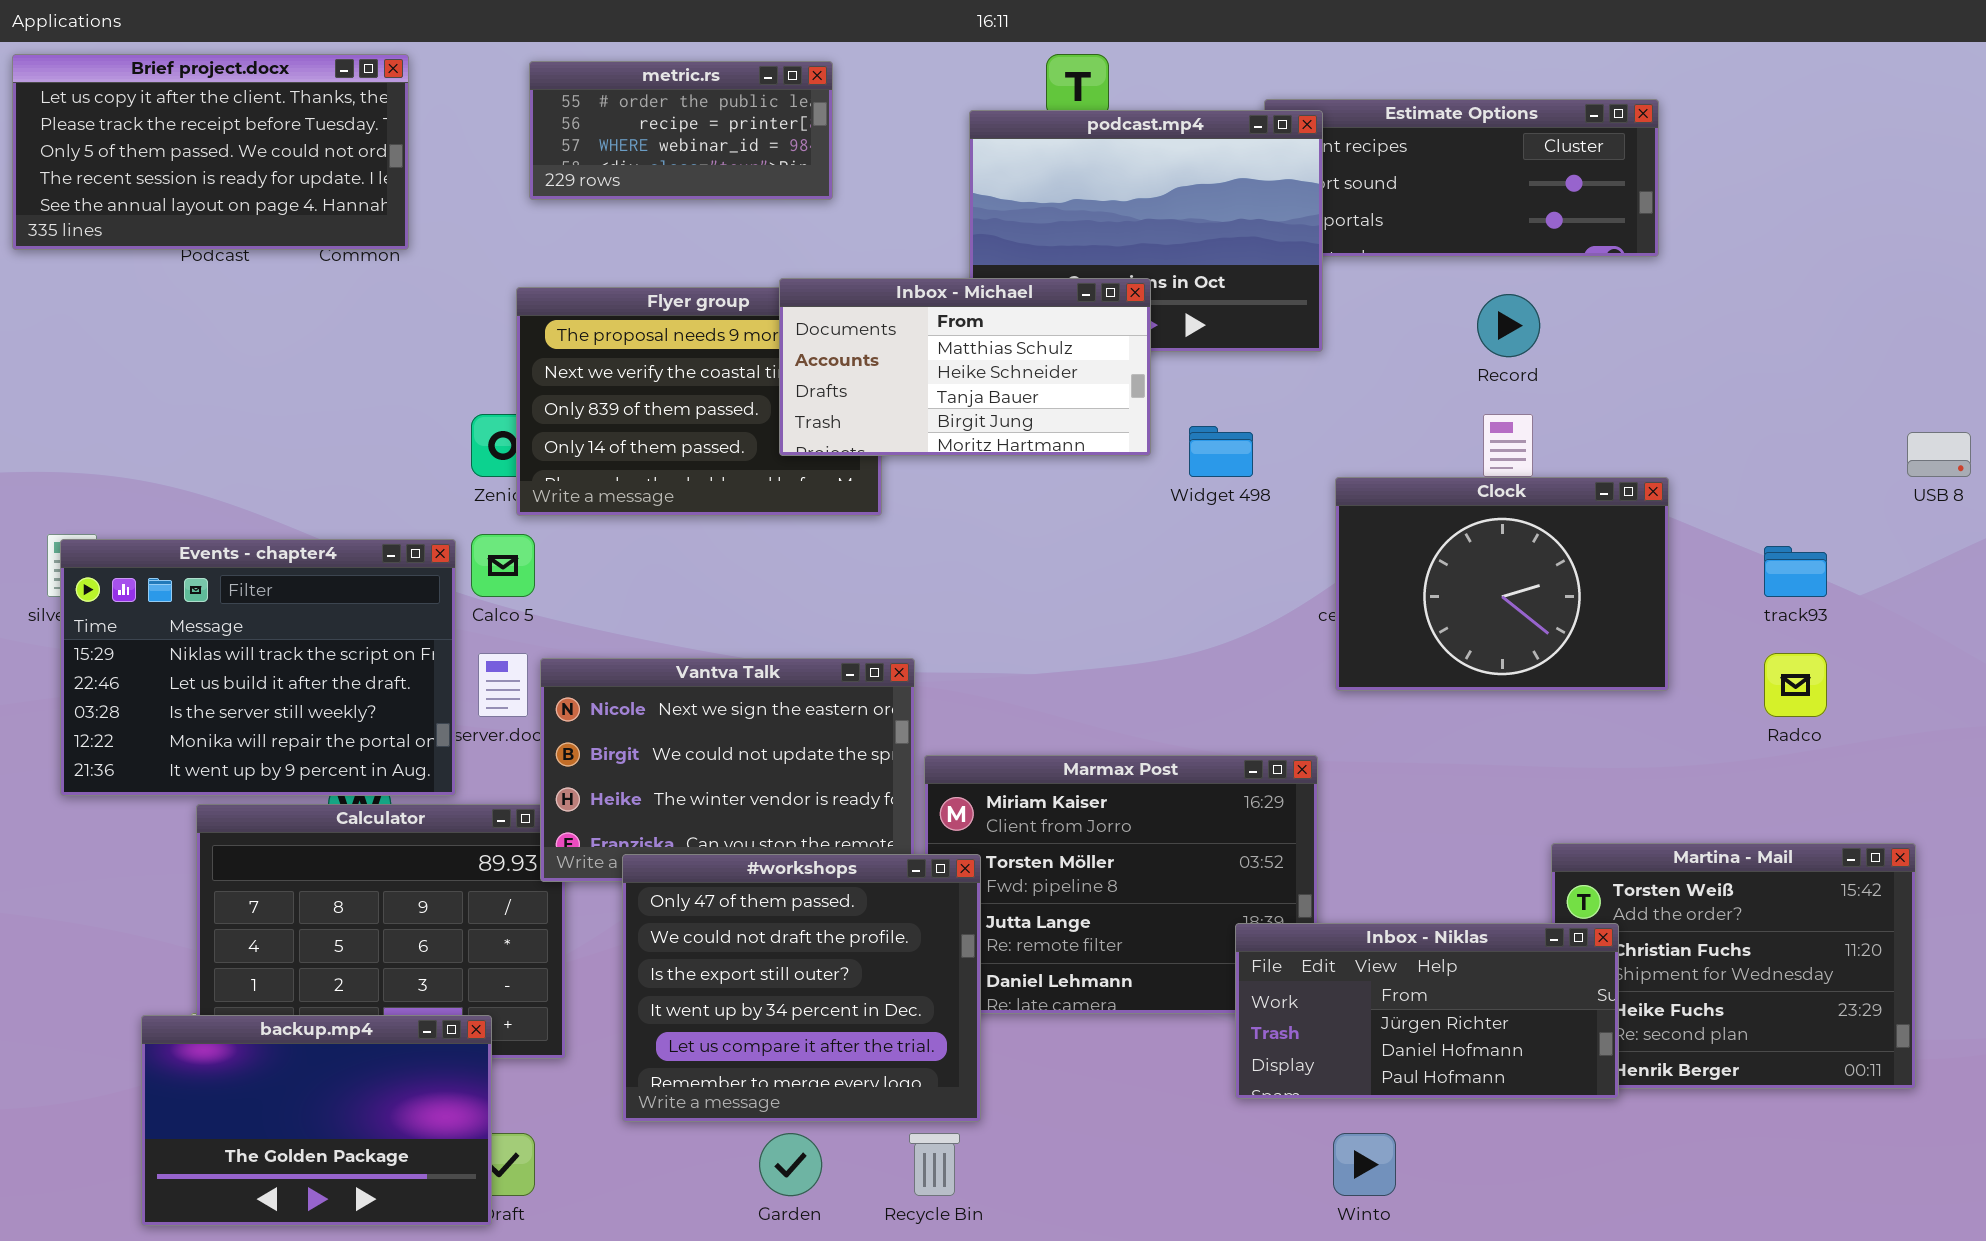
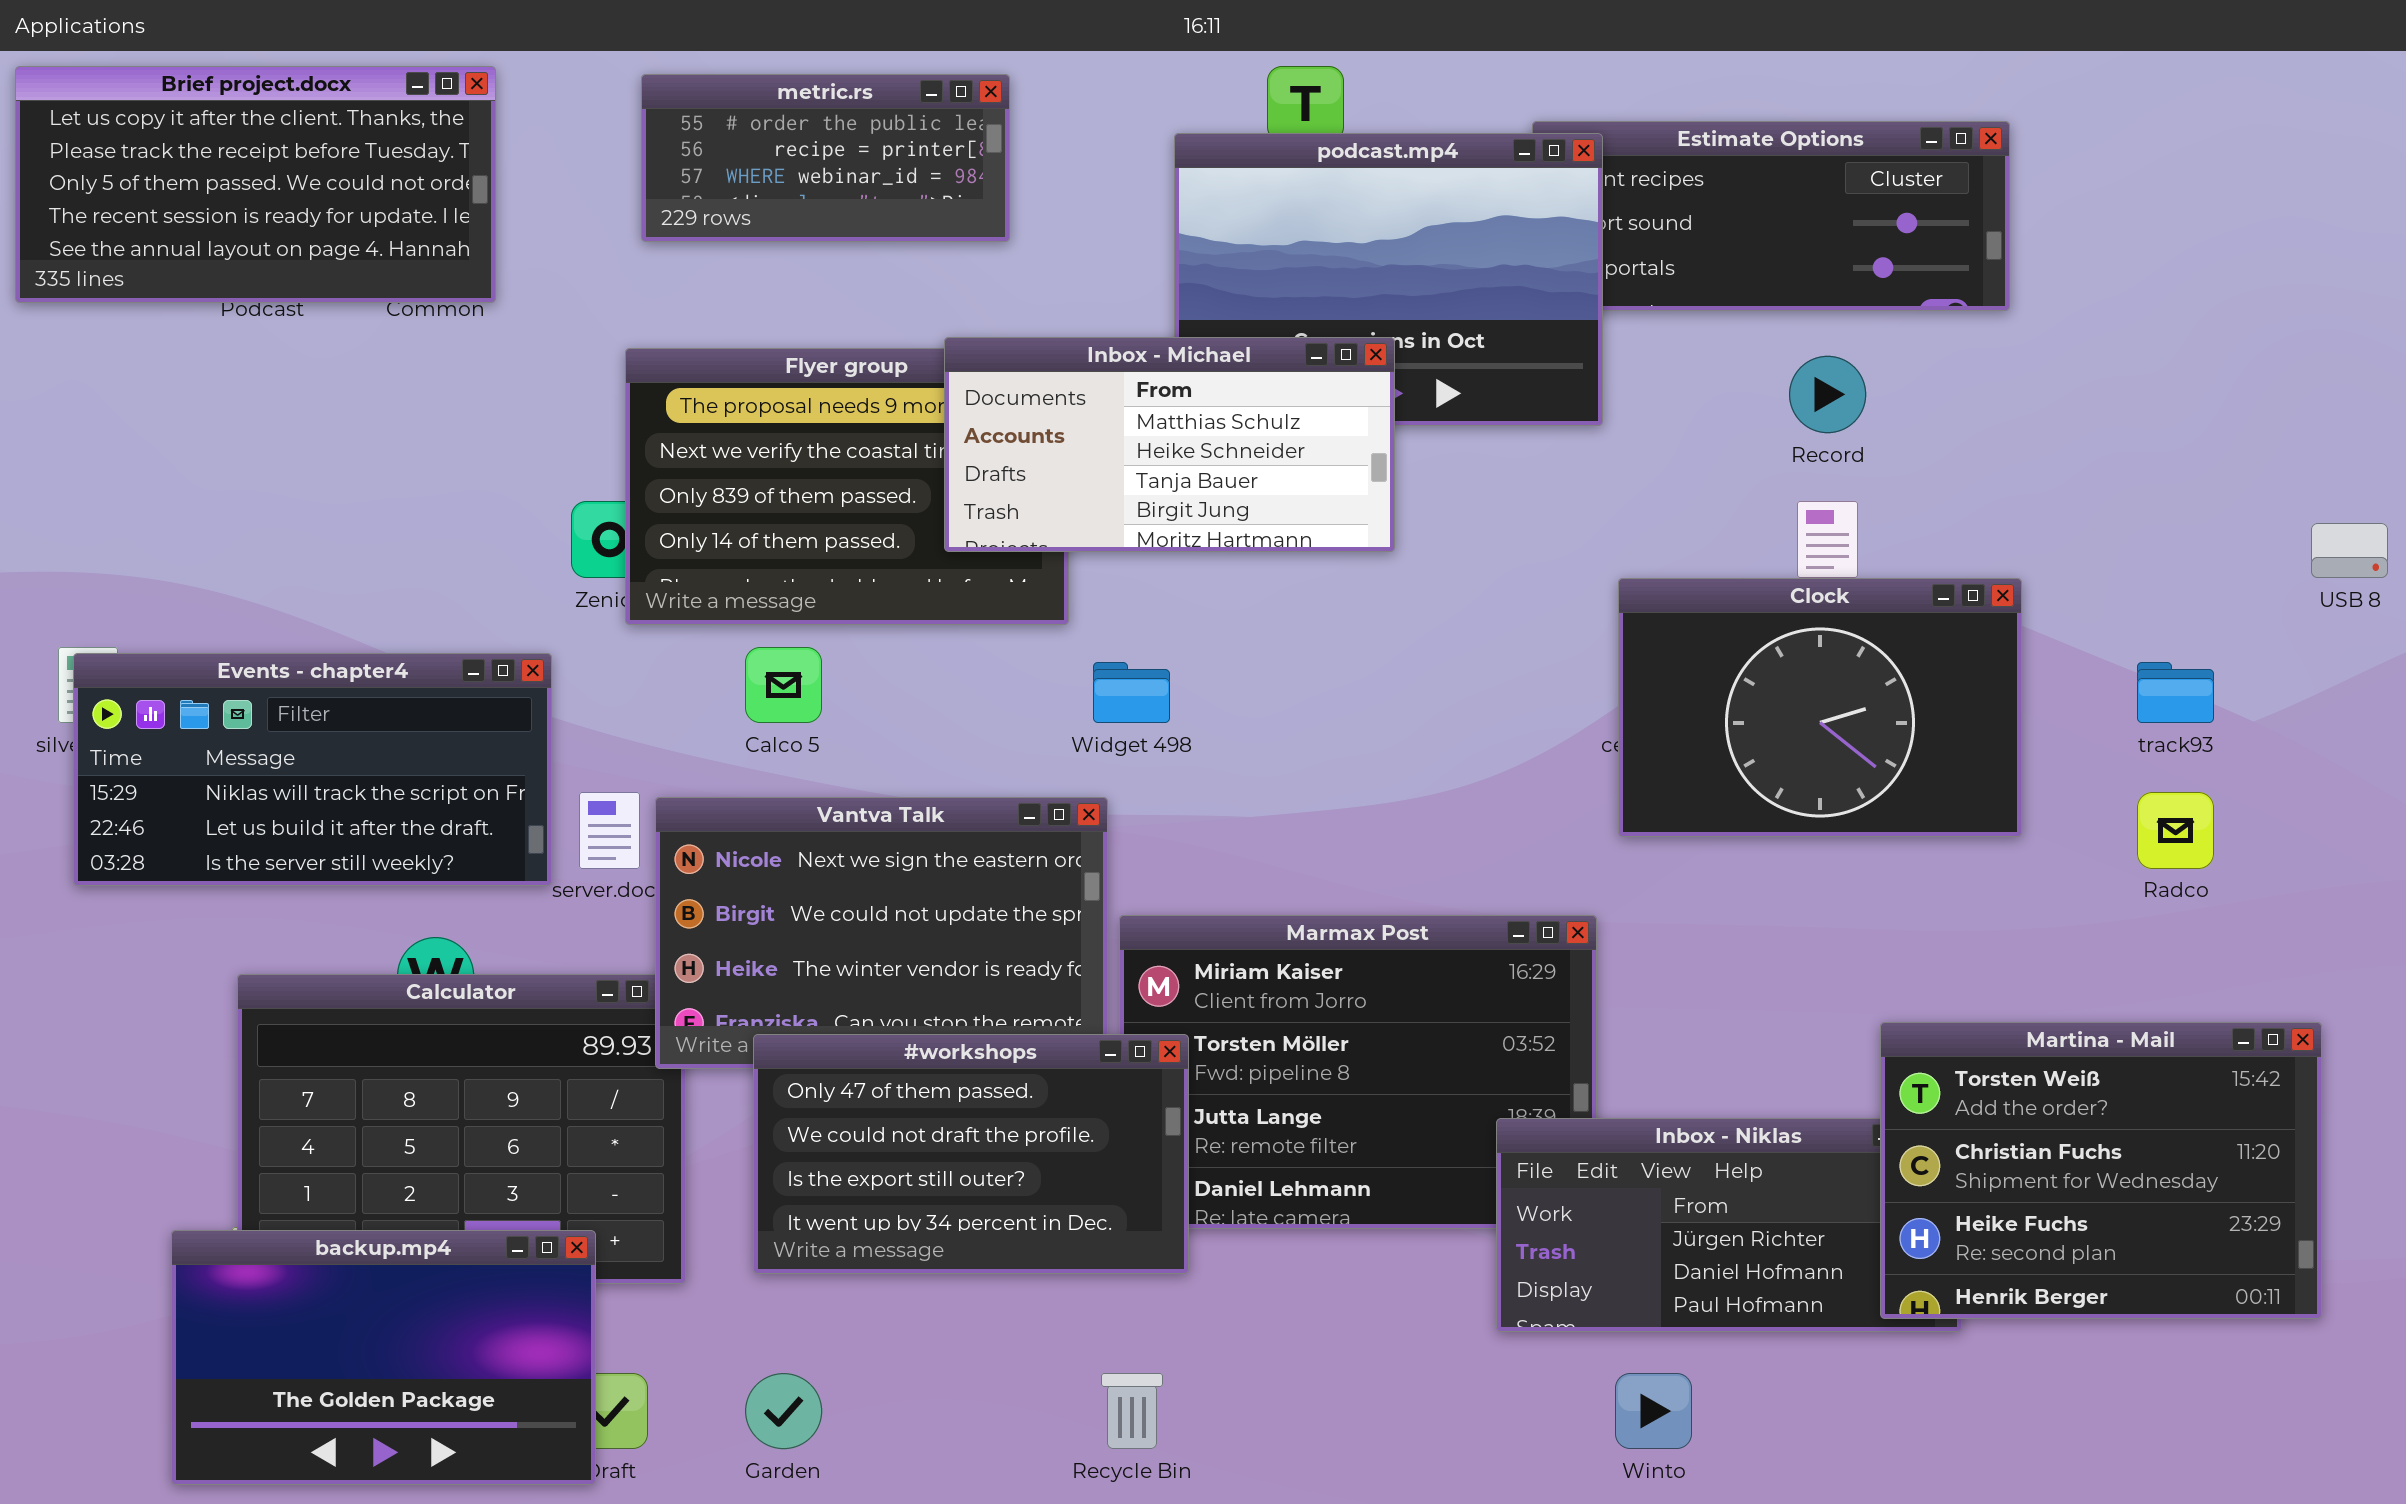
Widget 498: [1189,426,1253,477] -> [1093,662,1170,723], moved
Calco 5: [471,534,535,597] -> [745,647,822,723], moved
Events - chapter4: [60,539,456,796] -> [73,653,552,886], resized
Martina - Mail: [1551,843,1916,1089] -> [1880,1022,2322,1319], raised
#workshops: [622,854,981,1122] -> [753,1034,1189,1274], resized
Garden: [759,1133,822,1196] -> [745,1373,822,1449], moved

